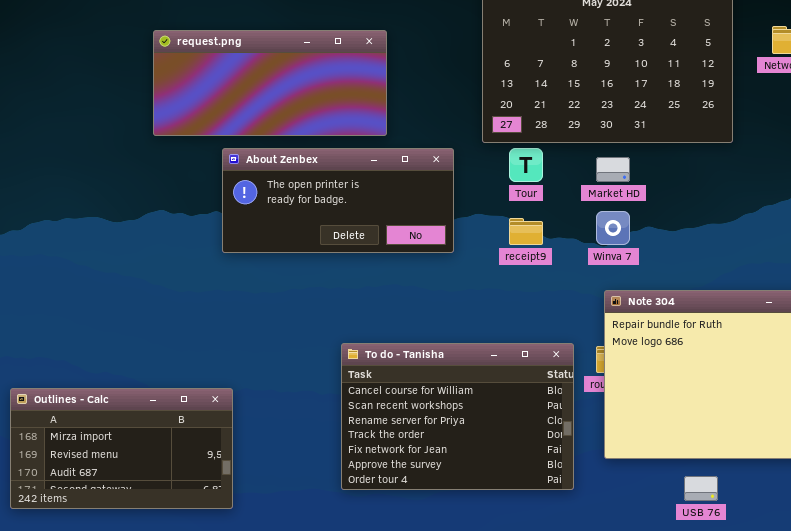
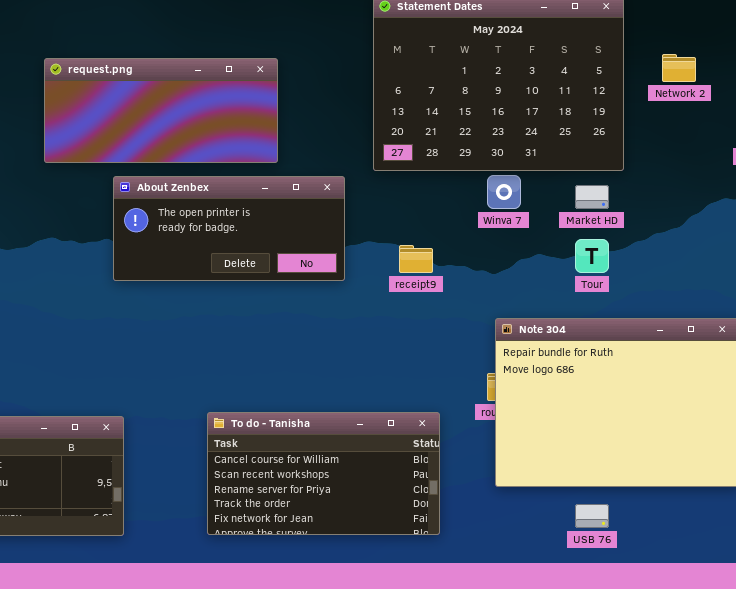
Tour: [509,148,543,182] -> [575,239,609,273], moved
Market HD: [596,157,630,182] -> [575,185,609,209], moved
Winva 7: [596,211,630,245] -> [487,175,521,209], moved
To do - Tanisha: [341,343,574,490] -> [207,412,440,535], moved, resized

